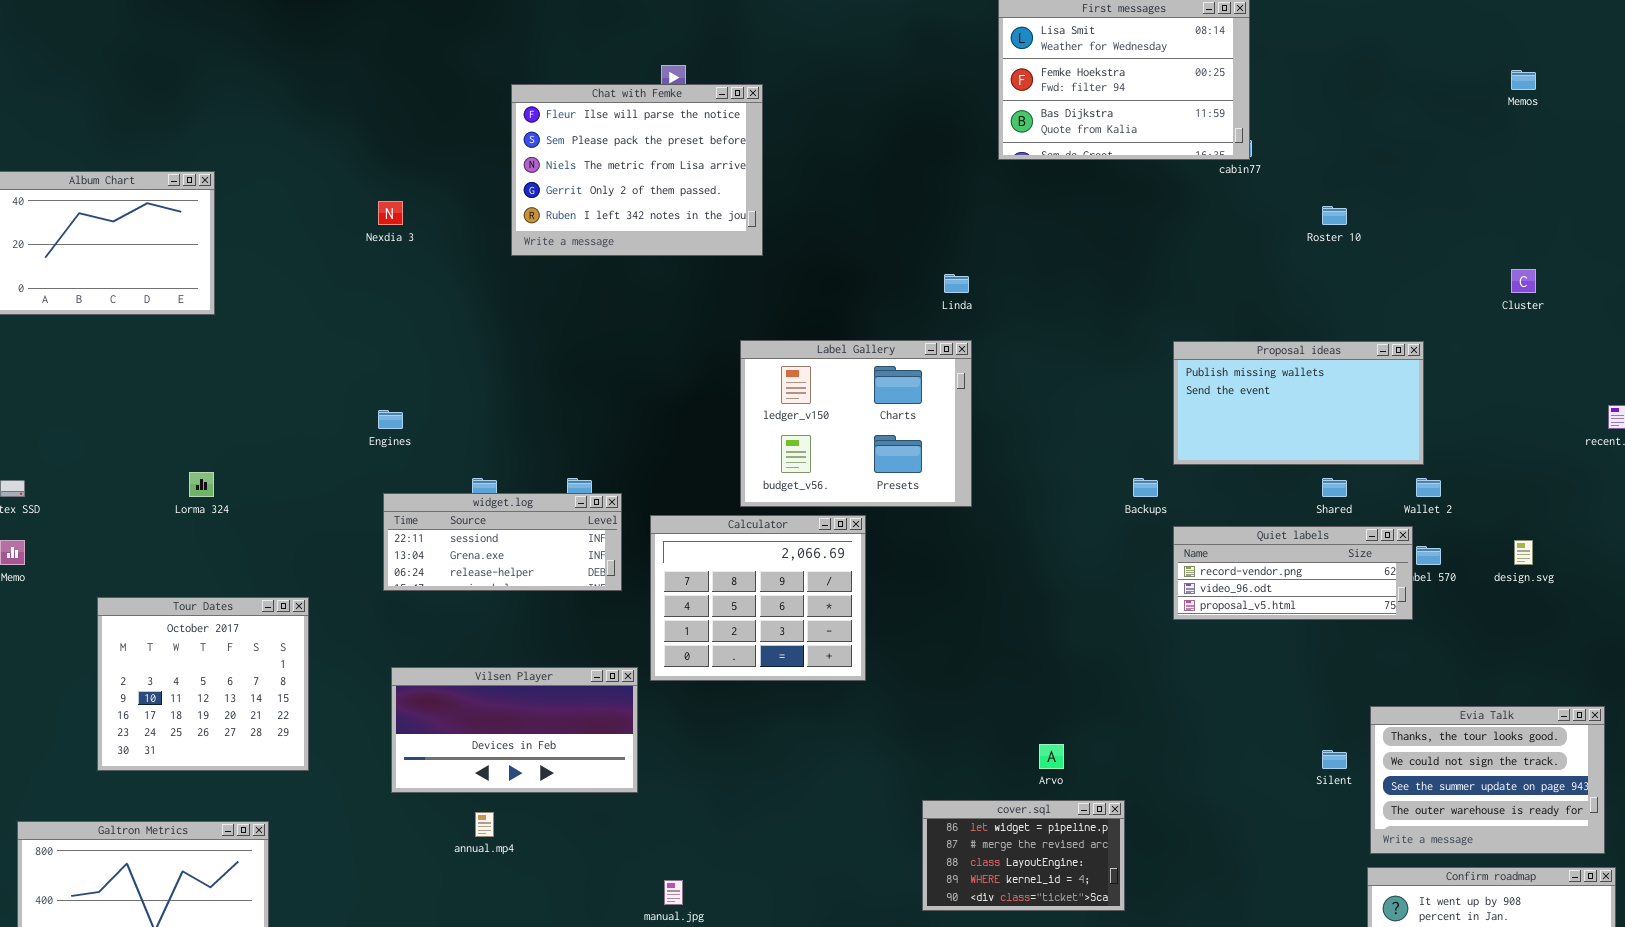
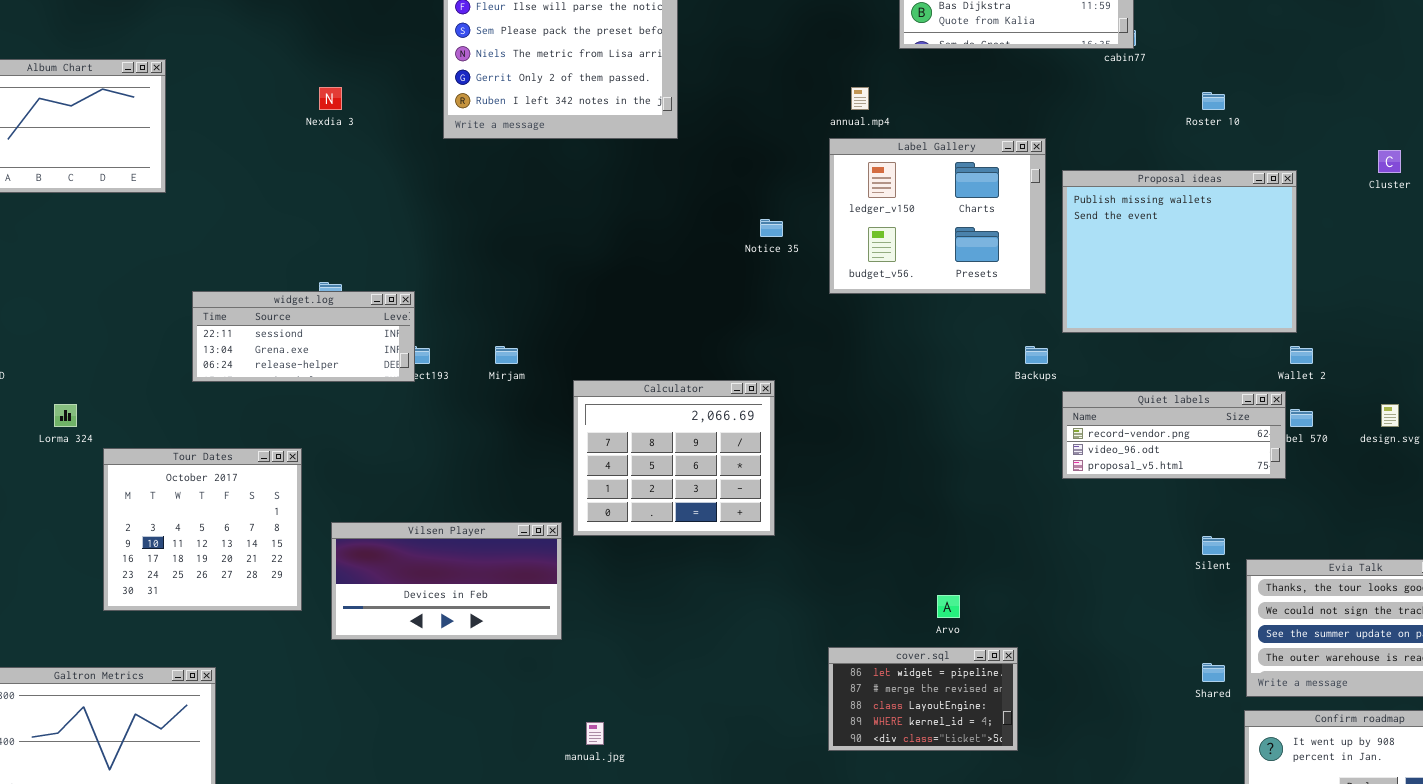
Label Gallery: [740,340,972,507] -> [829,138,1046,294], moved
Proposal ideas: [1173,341,1424,465] -> [1062,170,1297,333], resized
Lorma 324: [189,472,214,497] -> [54,404,77,427], moved
Shared: [1322,478,1347,497] -> [1202,663,1225,682], moved
widget.log: [383,493,622,591] -> [192,291,415,382], moved
Tour Dates: [97,597,309,771] -> [103,448,302,611], moved
Silent: [1322,750,1347,769] -> [1202,536,1225,555], moved
annual.mp4: [475,812,494,837] -> [851,87,869,110], moved

